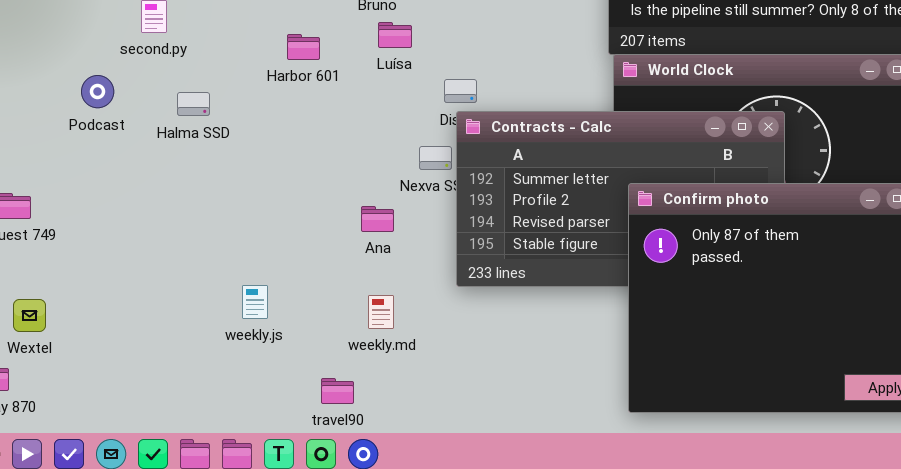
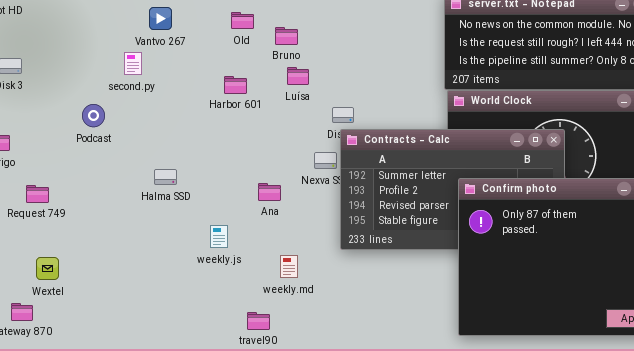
Halma SSD: [177,92,210,116] -> [154,169,177,185], moved
Ana: [361,206,394,232] -> [258,183,281,201], moved
weekly.js: [242,285,268,319] -> [210,225,228,248], moved

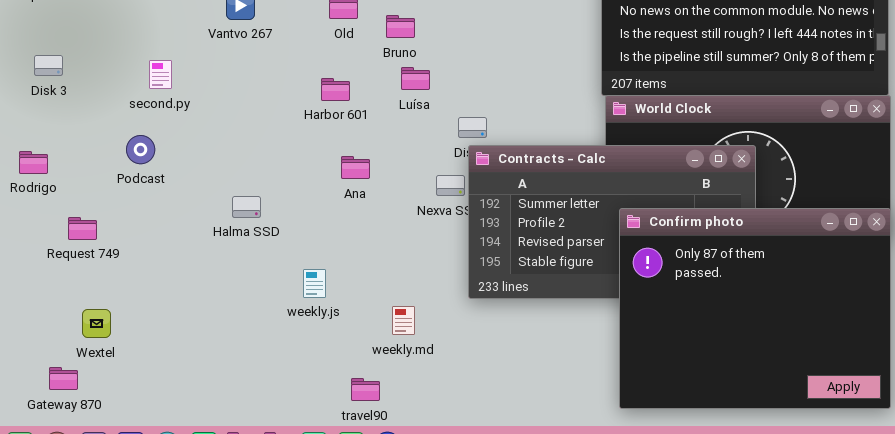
second.py: [124,52,142,75] -> [149,60,172,89], moved
Podcast: [82,104,105,127] -> [126,135,155,164], moved
Ana: [258,183,281,201] -> [341,156,370,179], moved

